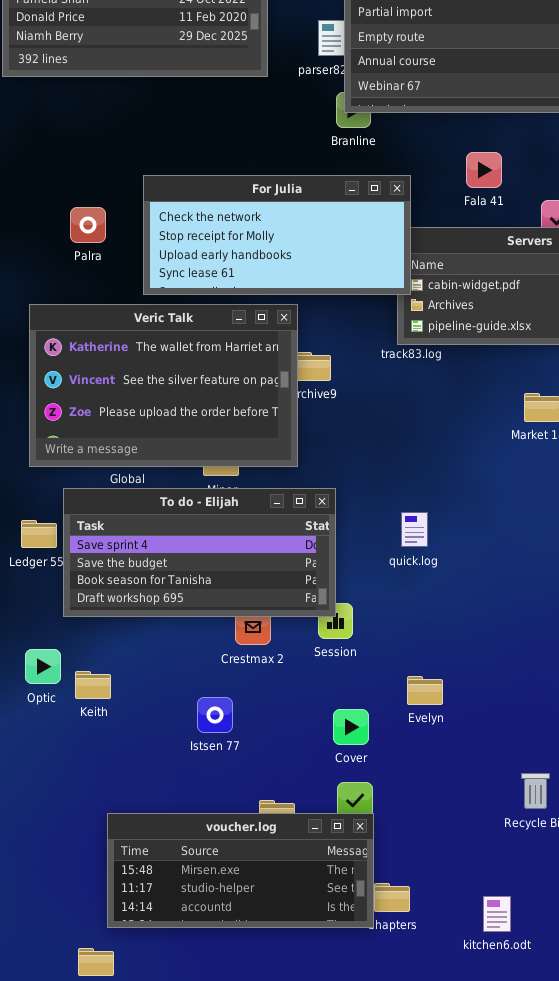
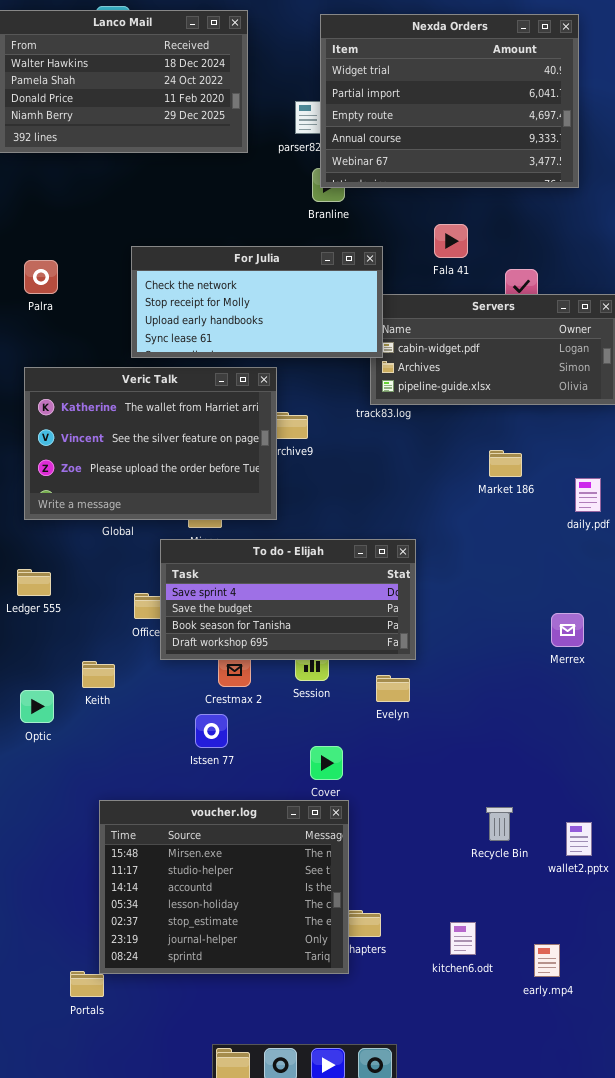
Palra: [70,207,106,243] -> [24,260,58,294], moved
To do - Elijah: [63,488,336,617] -> [160,539,416,660], moved
Keith: [75,671,111,699] -> [82,661,115,688], moved
Evelyn: [407,676,443,705] -> [376,675,410,702], moved
Istsen 77: [197,697,233,733] -> [195,714,228,748], moved
voucher.log: [107,813,374,928] -> [99,800,349,974], moved, resized

